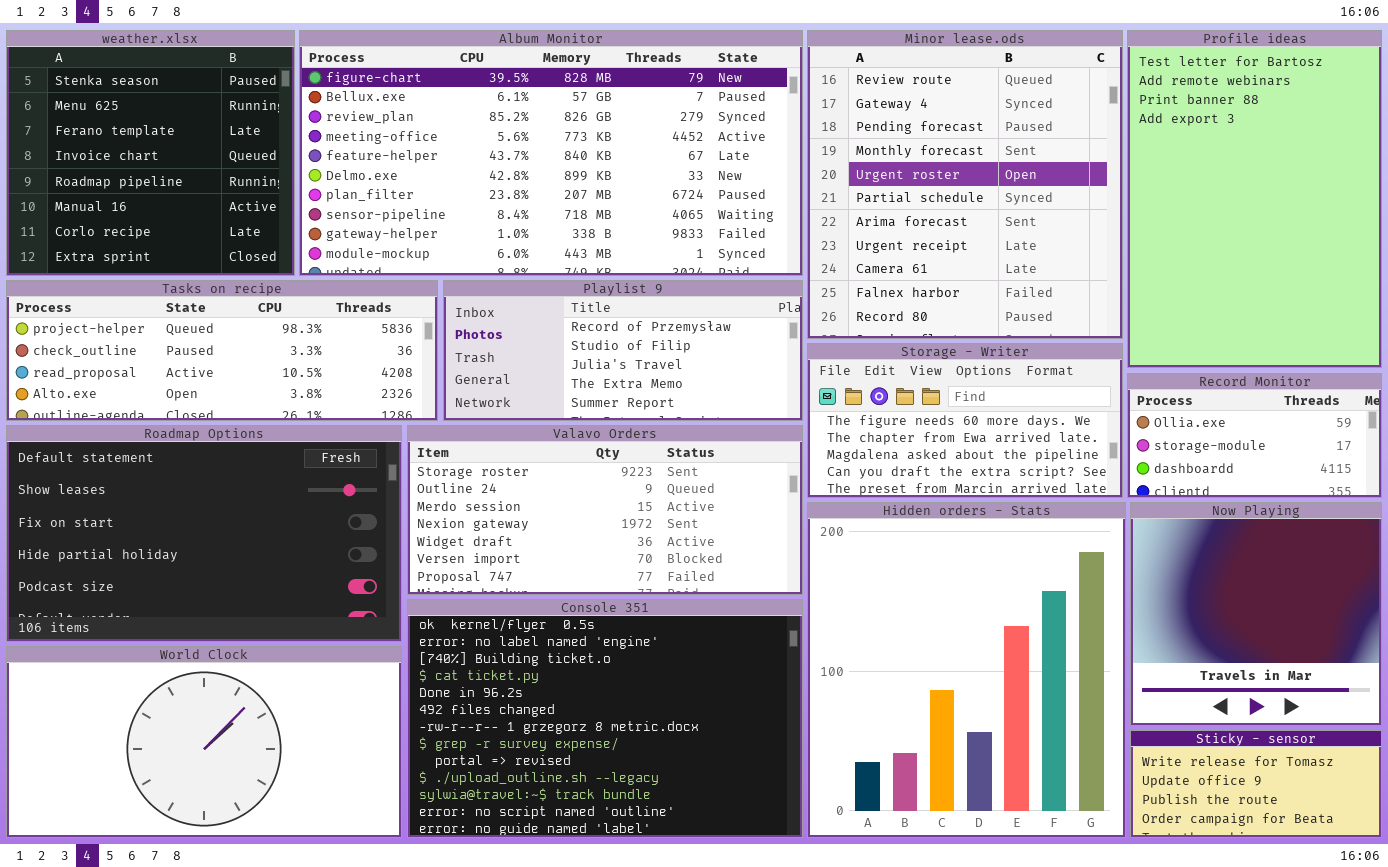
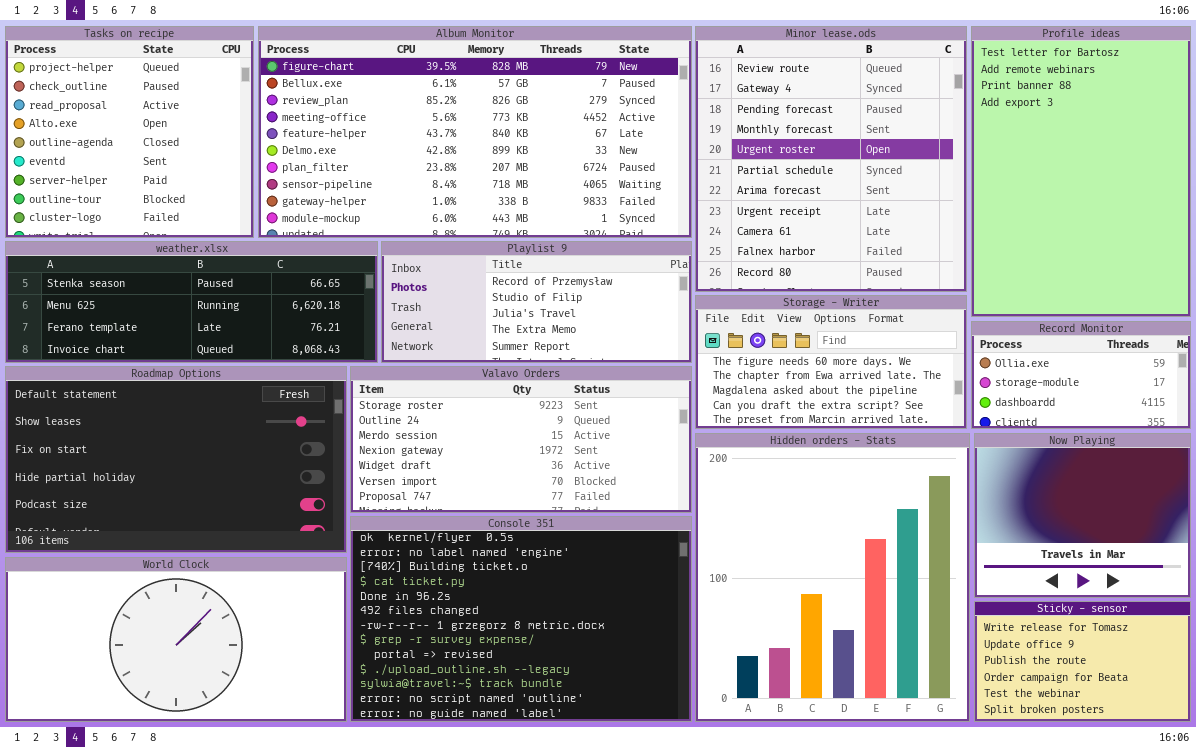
weather.xlsx: [6,30,295,276] -> [5,241,378,363], moved, resized
Tasks on recipe: [6,280,438,421] -> [5,26,254,238], moved, resized
Now Playing: [1130,502,1382,726] -> [974,433,1191,598], resized
Sticky - sensor: [1130,730,1382,838] -> [974,601,1191,722], resized

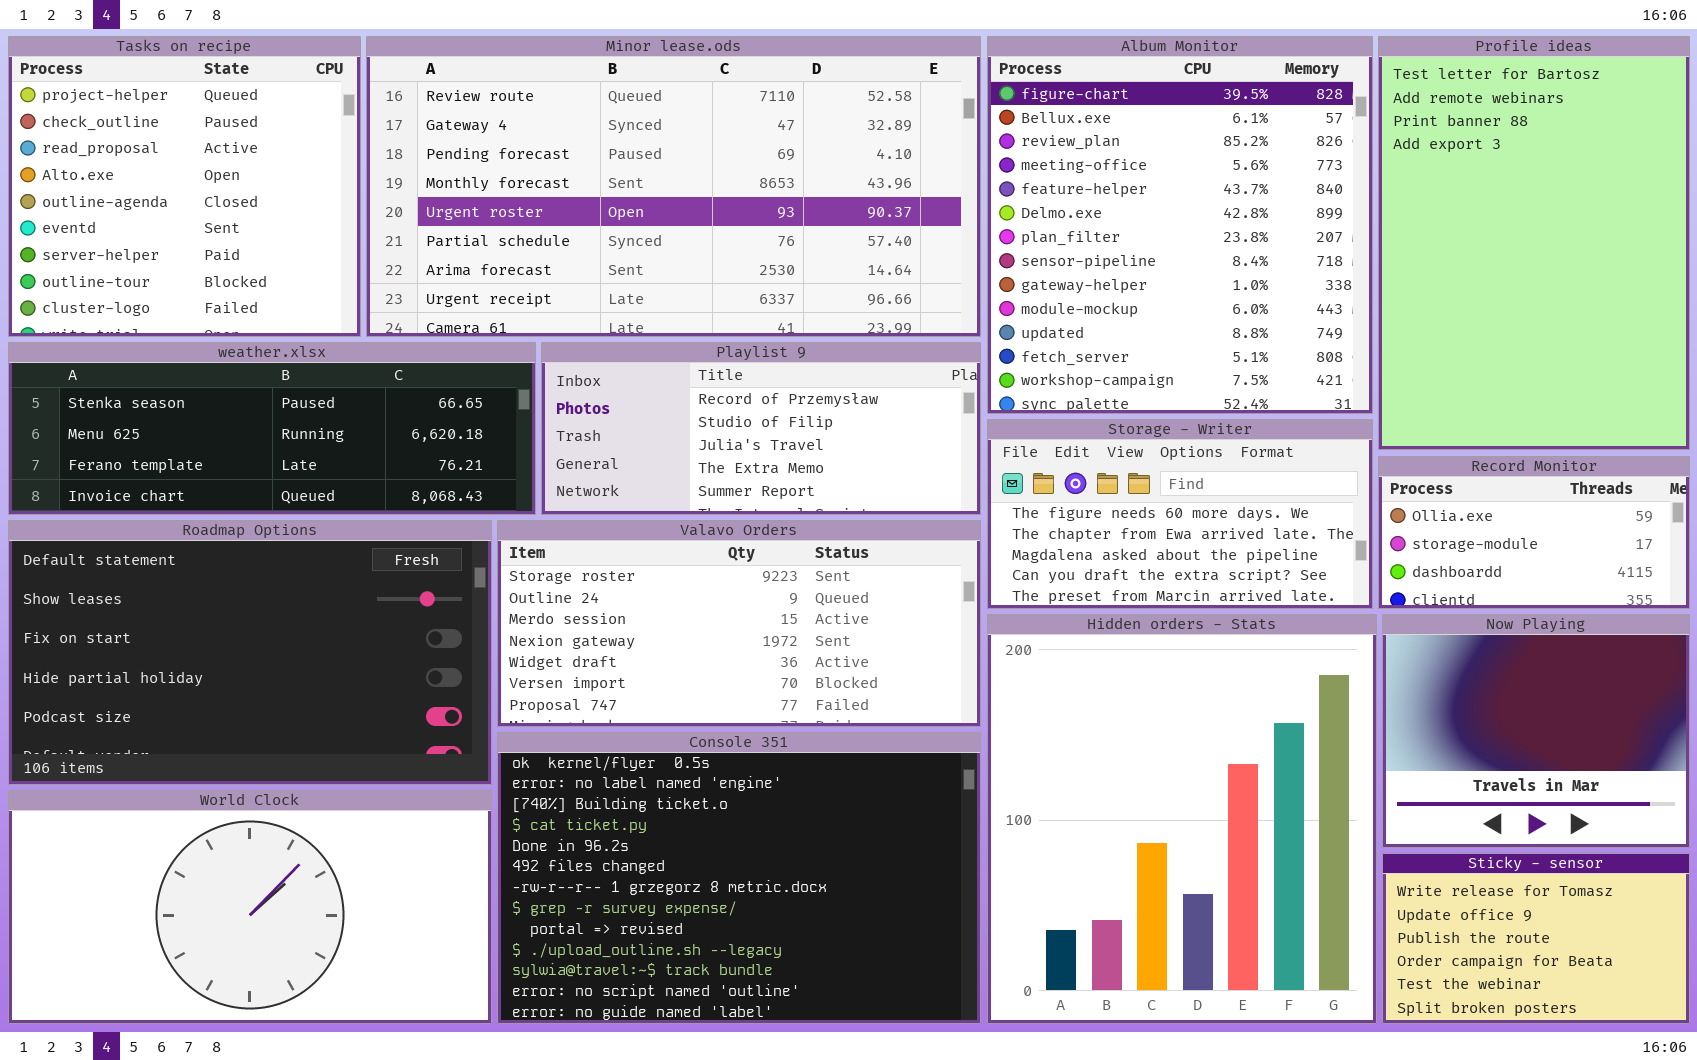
Album Monitor: [258,26,692,238] -> [987,36,1373,414], moved, resized
Minor lease.ods: [695,26,967,292] -> [366,36,981,337], moved, resized

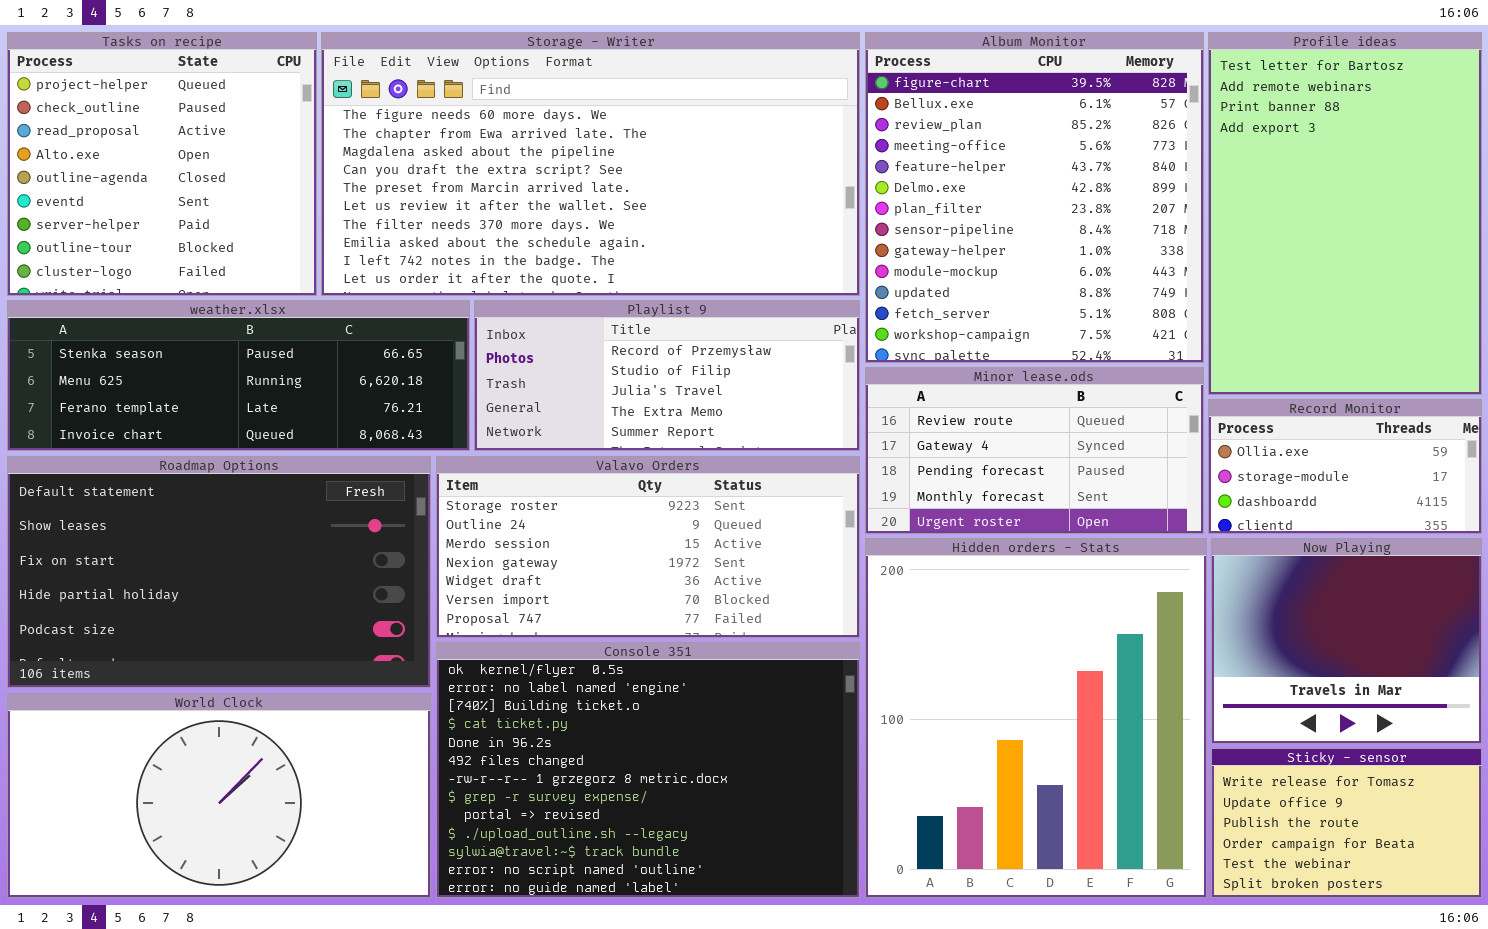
Minor lease.ods: [366,36,981,337] -> [865,367,1204,534], moved, resized
Storage - Writer: [987,419,1373,609] -> [321,32,860,296], moved, resized

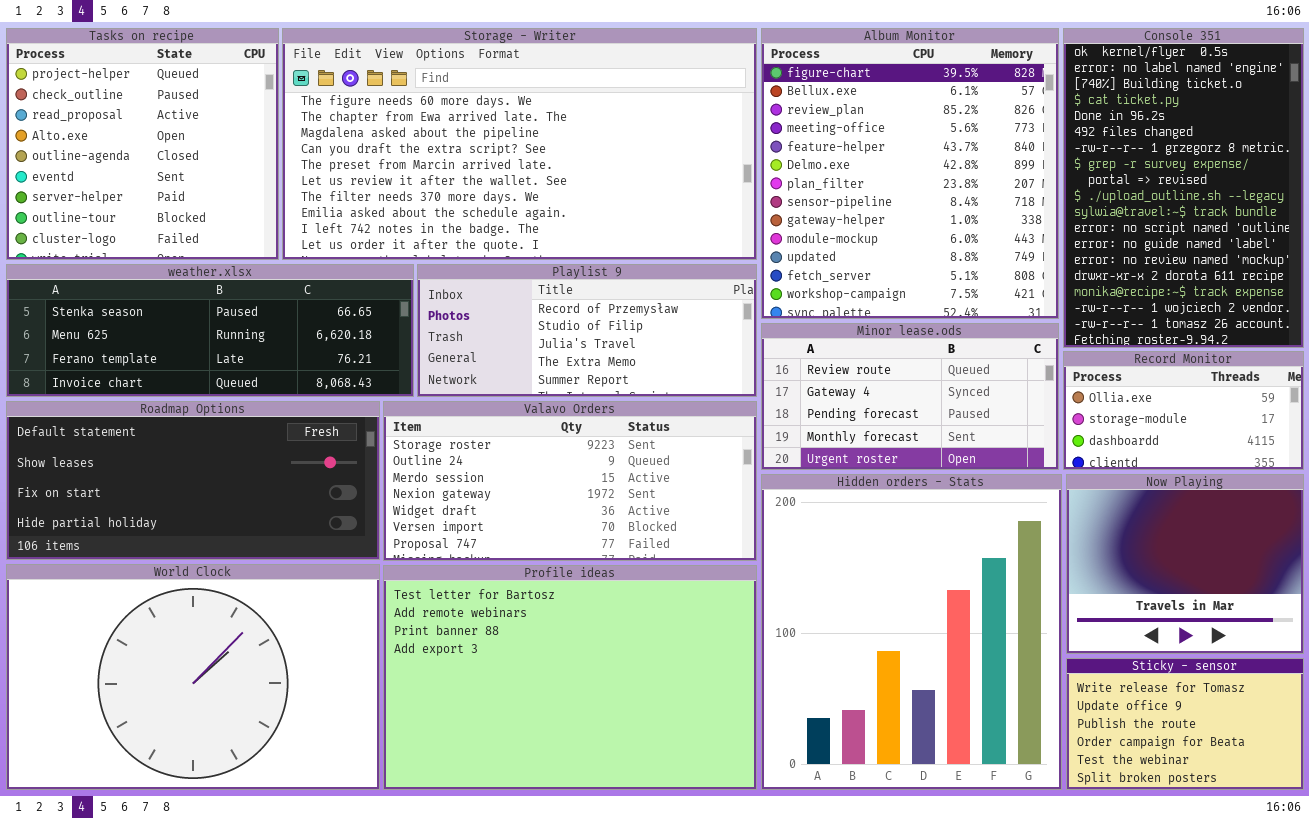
Profile ideas: [1208,32,1482,395] -> [383,565,757,790], moved, resized
Roadmap Options: [7,456,431,688] -> [6,401,380,560], resized
Console 351: [436,642,860,898] -> [1063,28,1304,348], moved, resized
World Clock: [7,693,431,898] -> [6,564,380,790], resized

